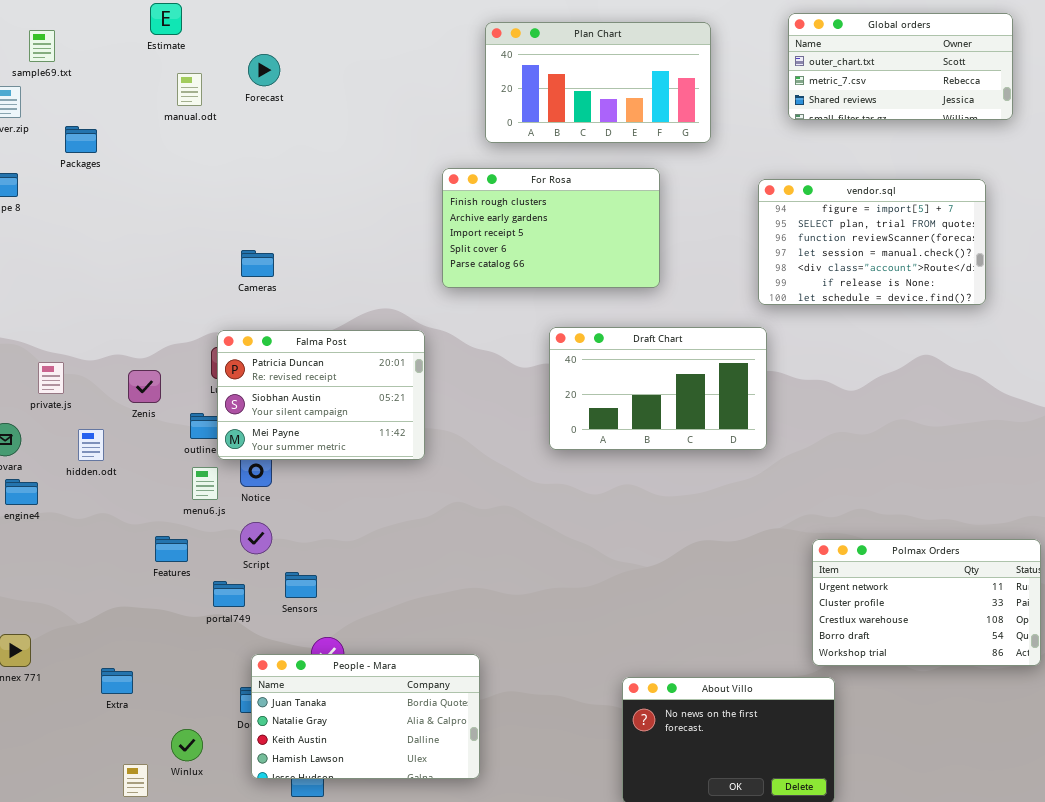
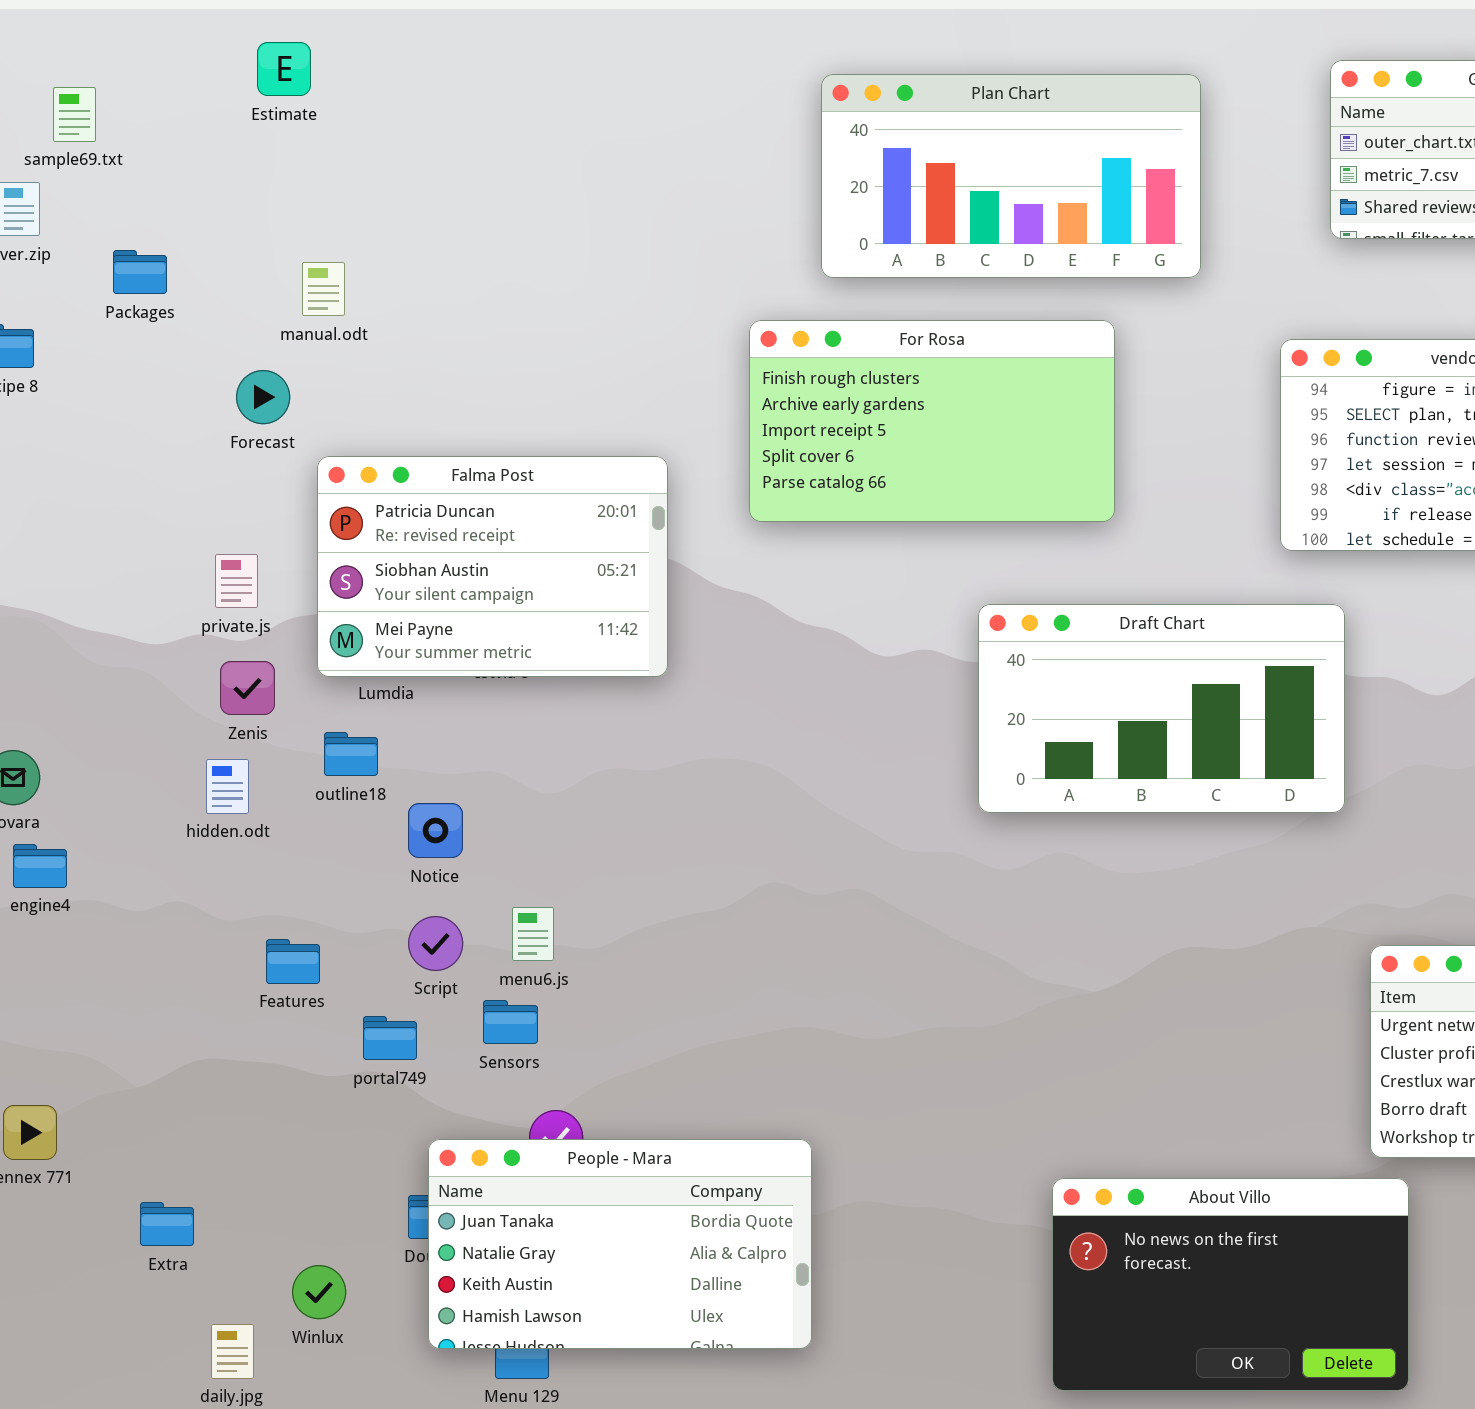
Forecast: [248,54,280,86] -> [236,370,290,424], moved
manual.odt: [177,73,202,106] -> [302,262,345,316], moved
Draft Chart: [549,327,767,450] -> [978,604,1345,813], moved
Falma Post: [217,330,425,460] -> [317,456,668,677], moved
private.js: [38,362,64,394] -> [215,554,258,608], moved
hidden.odt: [78,429,104,461] -> [206,759,249,814], moved
menu6.js: [192,467,218,500] -> [512,907,554,961], moved
Extra: [101,668,133,694] -> [140,1202,194,1246], moved

